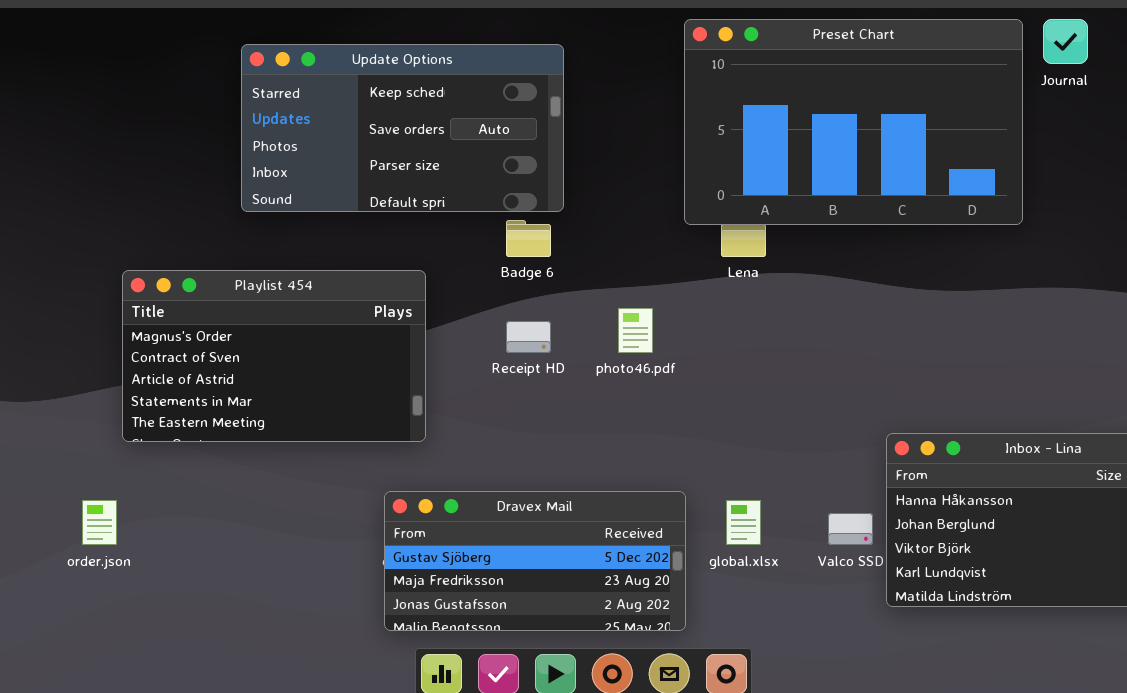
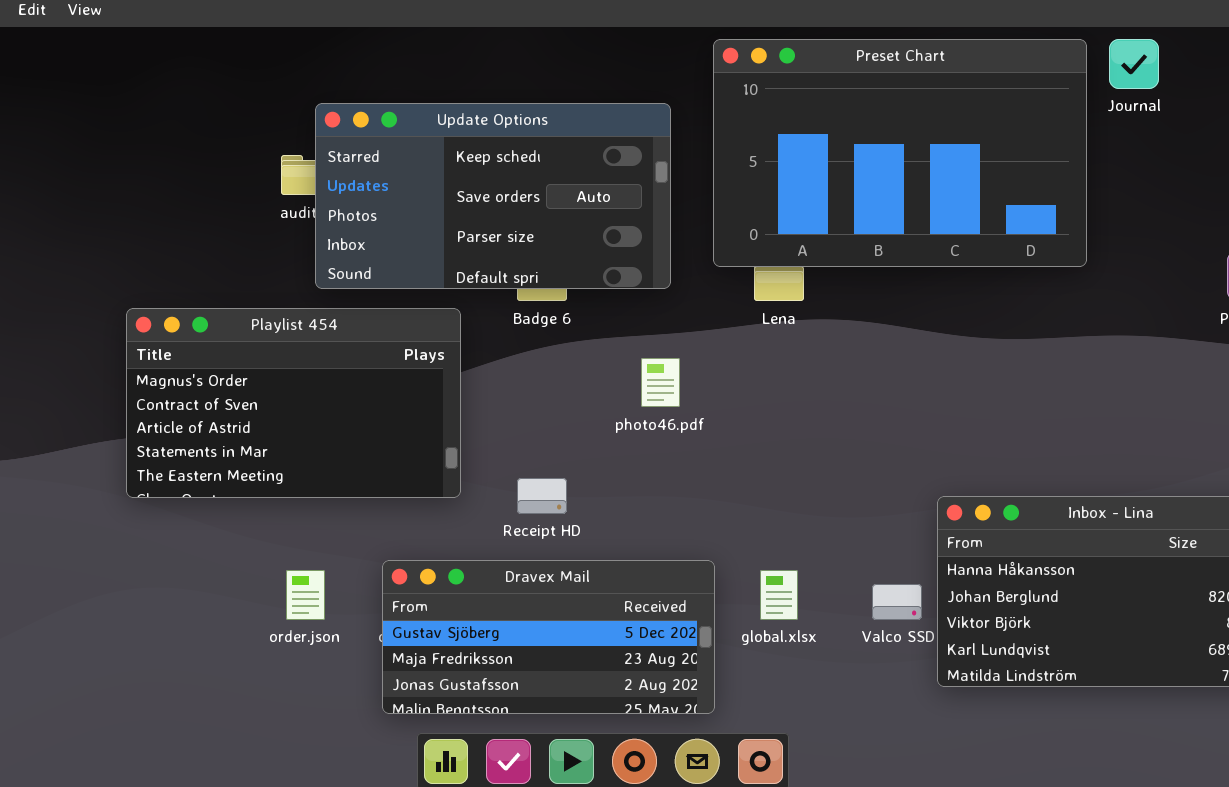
Update Options: [241,44,564,212] -> [315,103,671,289], moved
Playlist 454: [122,270,426,442] -> [126,308,461,498], moved
Receipt HD: [506,321,551,353] -> [517,478,567,514], moved
order.json: [82,500,117,545] -> [286,570,325,620], moved

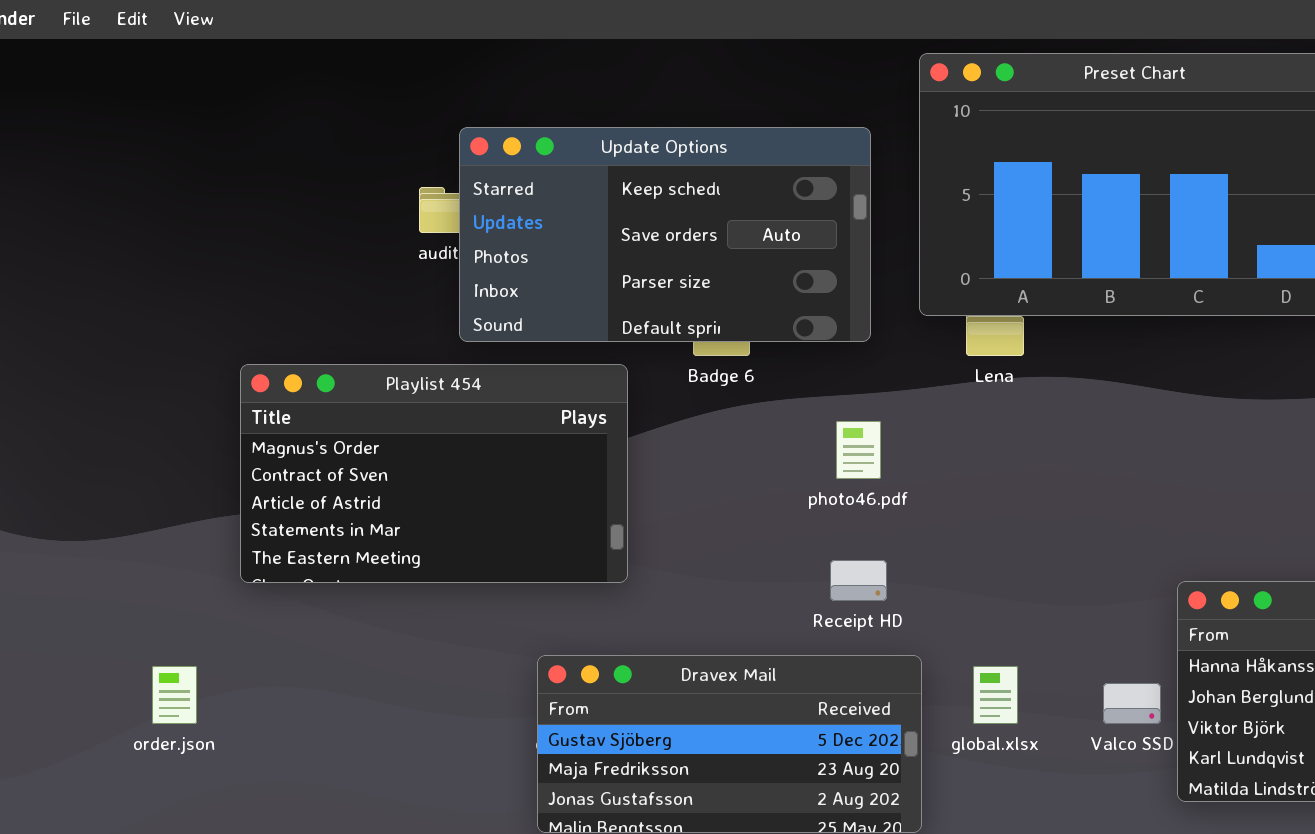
Receipt HD: [517,478,567,514] -> [830,560,887,601], moved
order.json: [286,570,325,620] -> [152,666,197,724], moved

